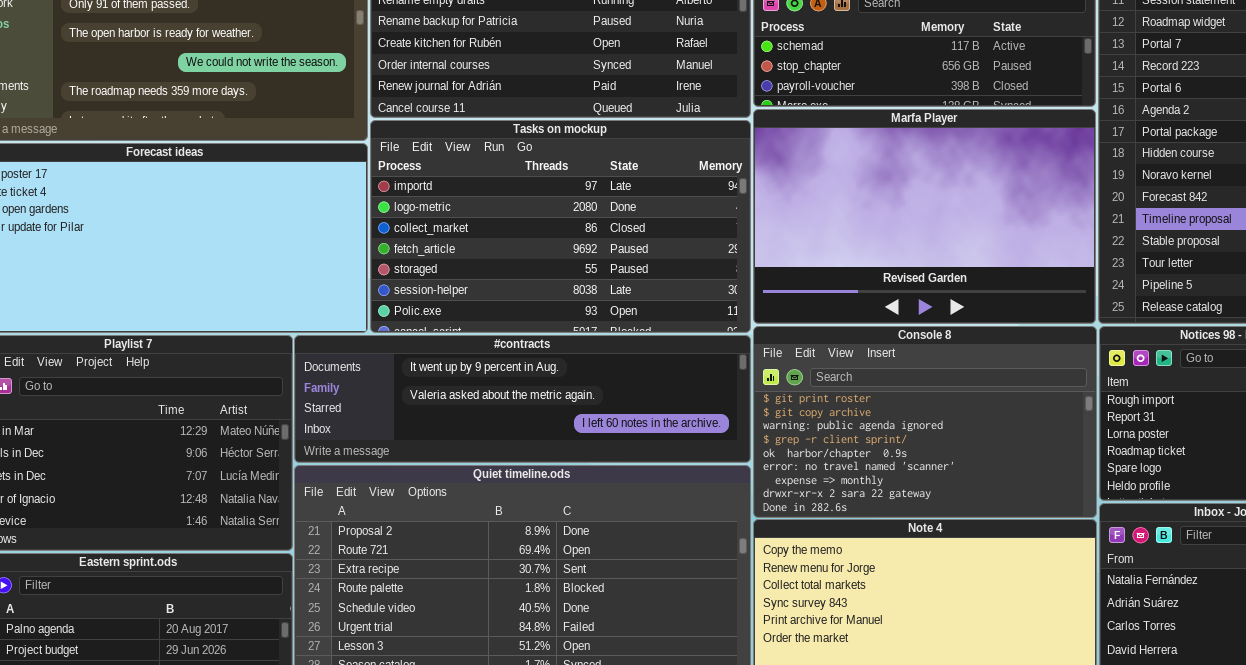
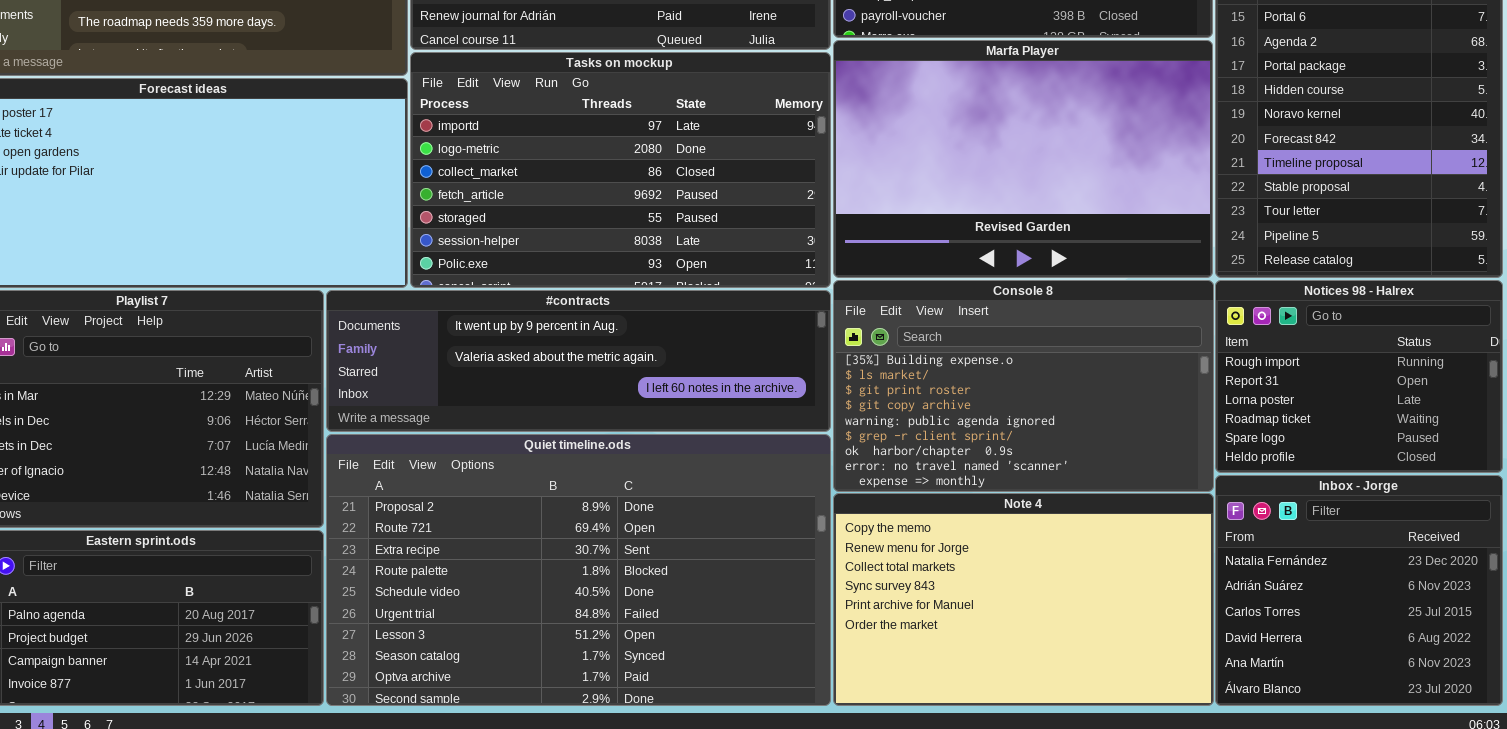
Console 8: [753,326,1097,518] -> [833,280,1214,492], scrolled up 2 rows

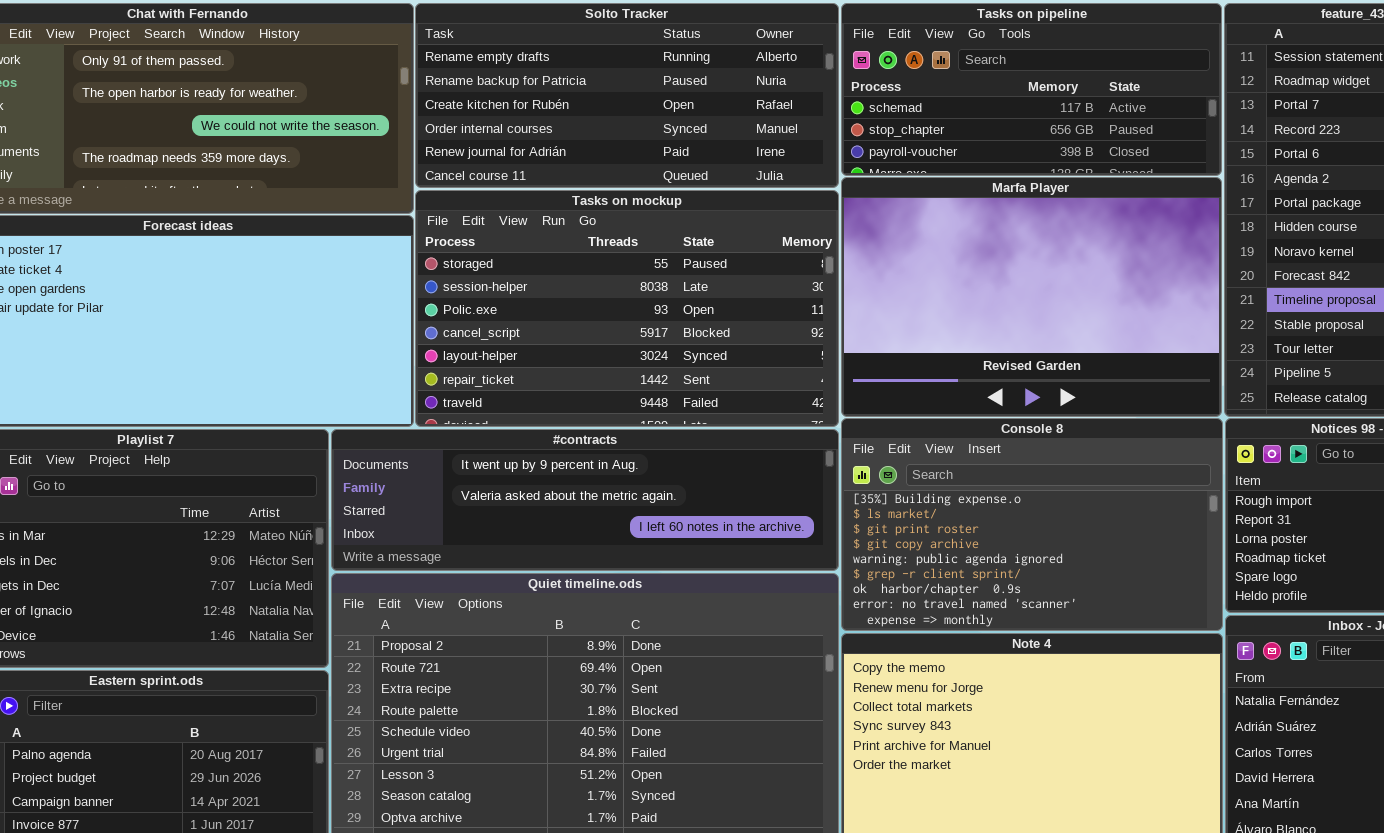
Tasks on mockup: [410,52,831,288] -> [415,190,839,427], scrolled down 4 rows

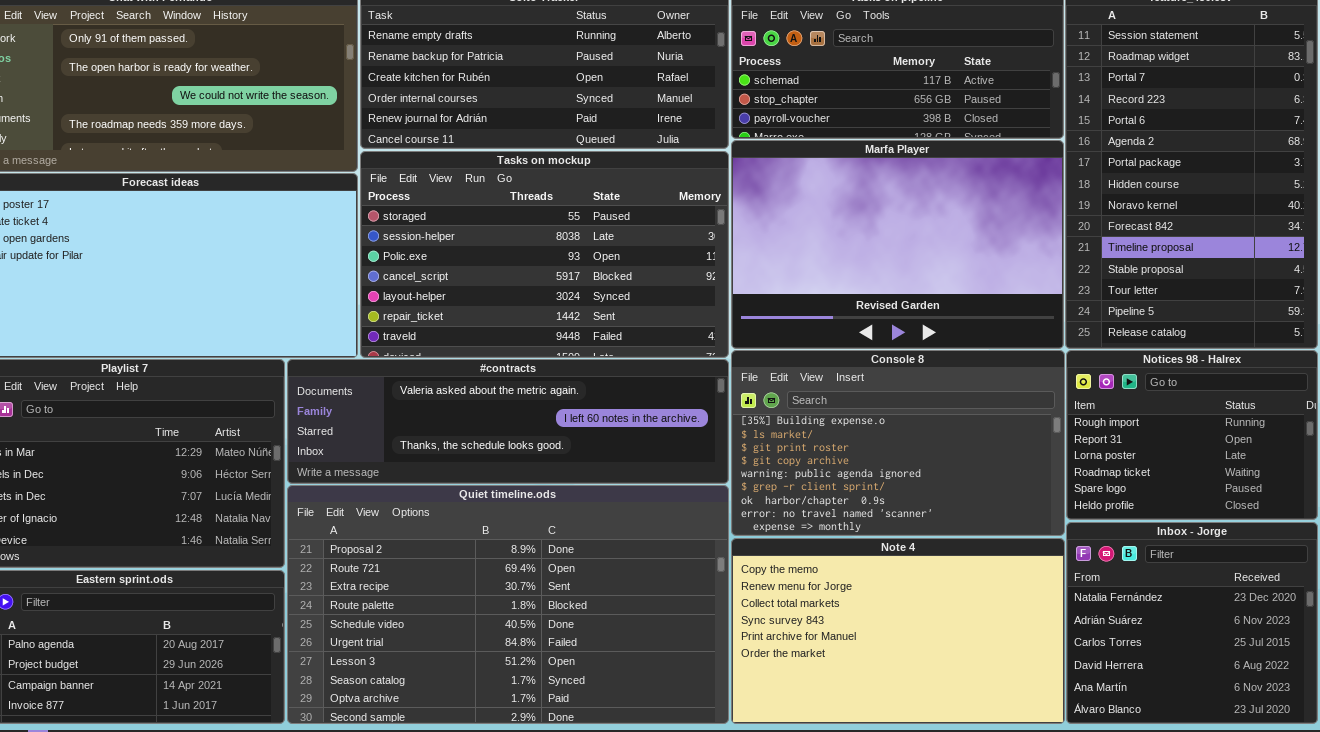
#contracts: [331,429,839,571] -> [287,359,729,484], scrolled down 1 row

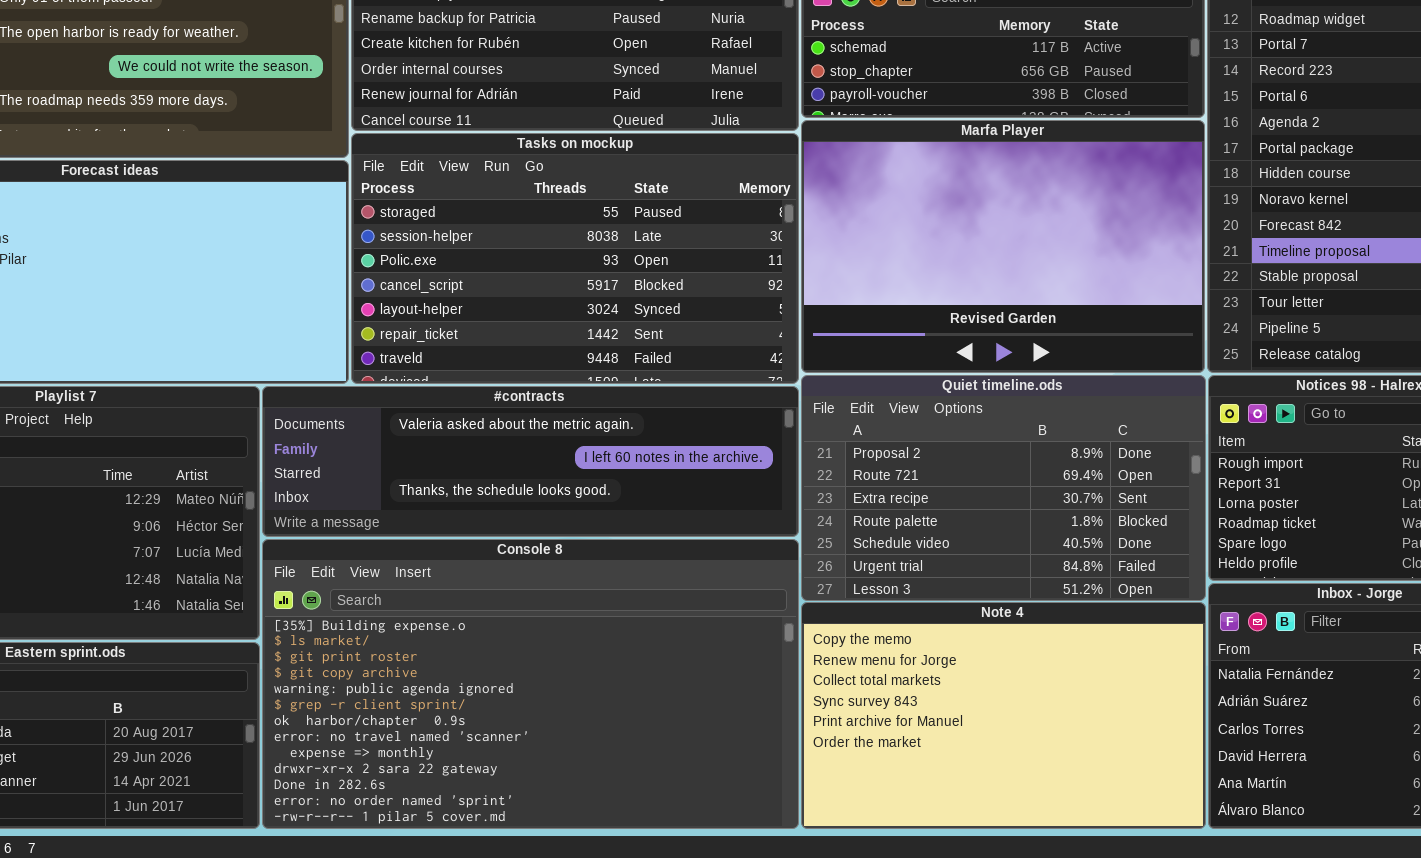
Console 8: [731,350,1065,536] -> [262,539,799,829], moved, resized
Quiet timeline.ods: [287,485,729,724] -> [801,375,1206,601], moved, resized

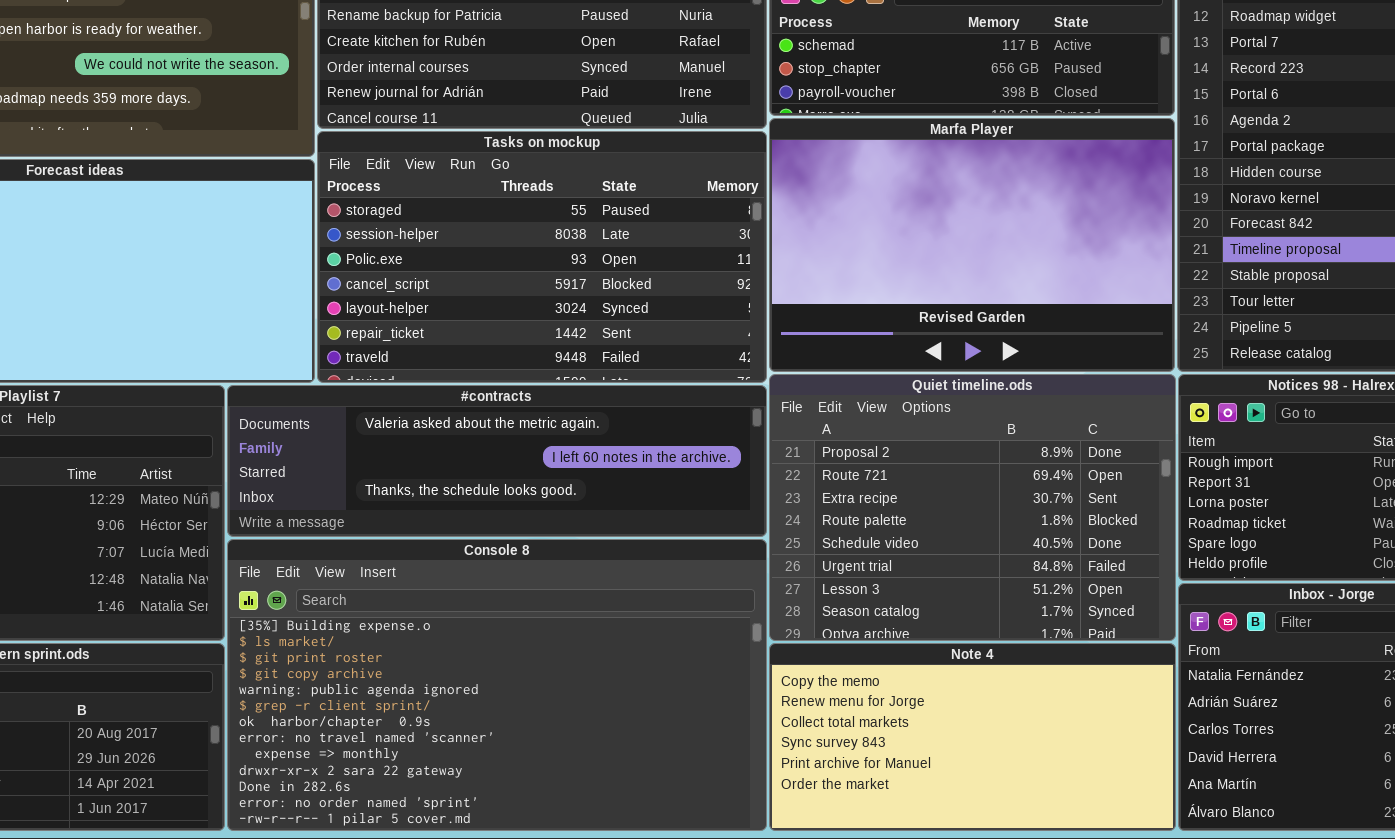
Quiet timeline.ods: [801,375,1206,601] -> [769,374,1176,641], resized
Note 4: [801,602,1206,829] -> [769,643,1176,831], resized

